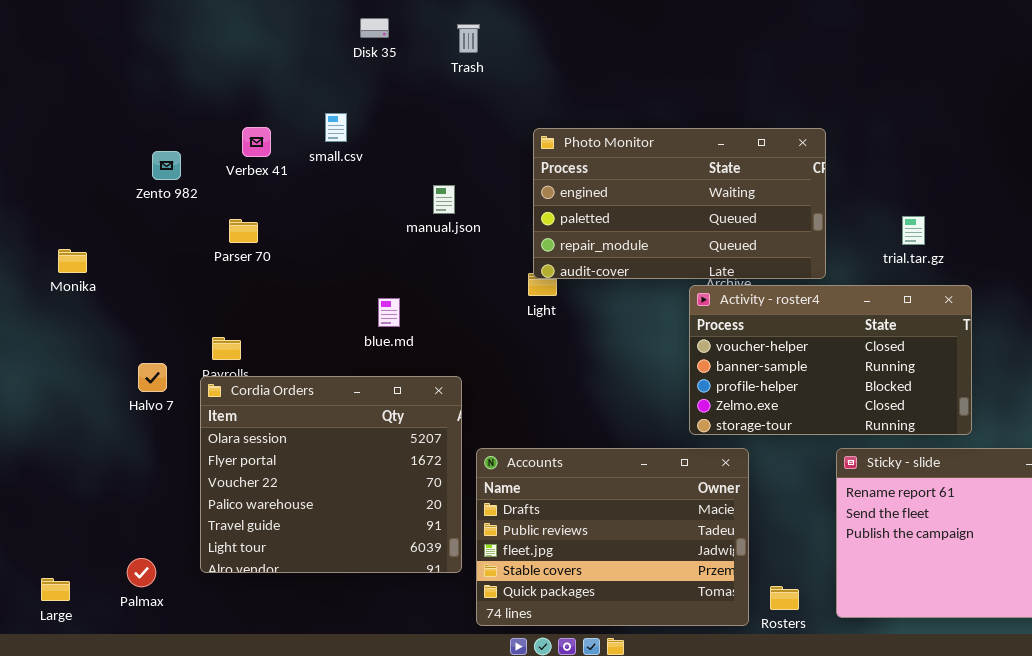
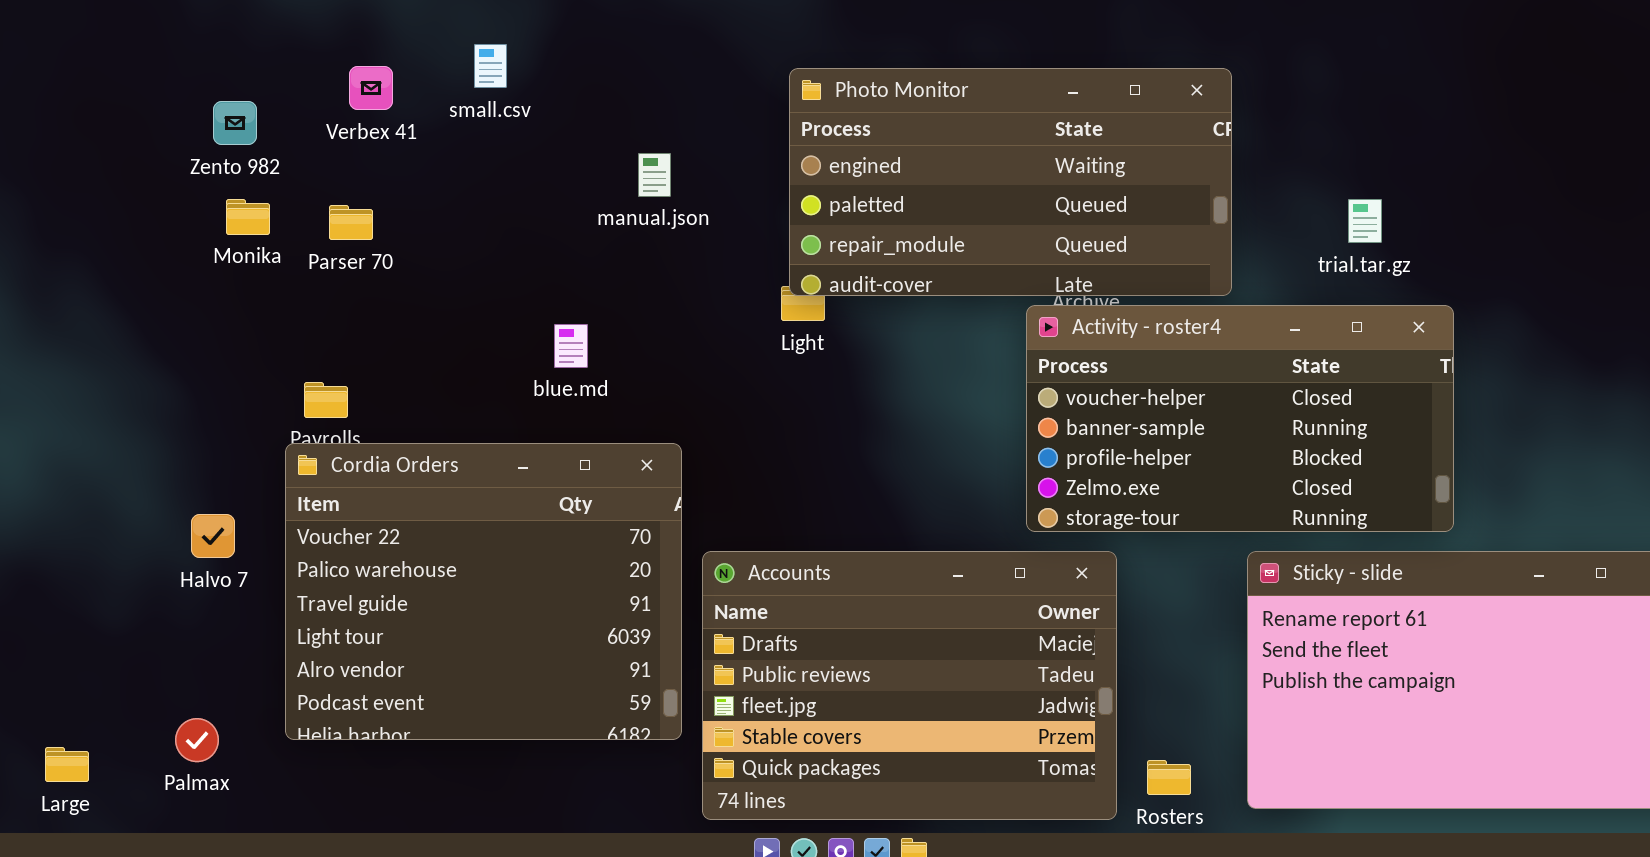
Monika: [58,249,87,273] -> [226,199,270,235], moved
Halvo 7: [138,363,167,392] -> [191,514,235,558], moved
Cordia Orders: [200,376,462,573] -> [285,443,682,740], scrolled down 2 rows

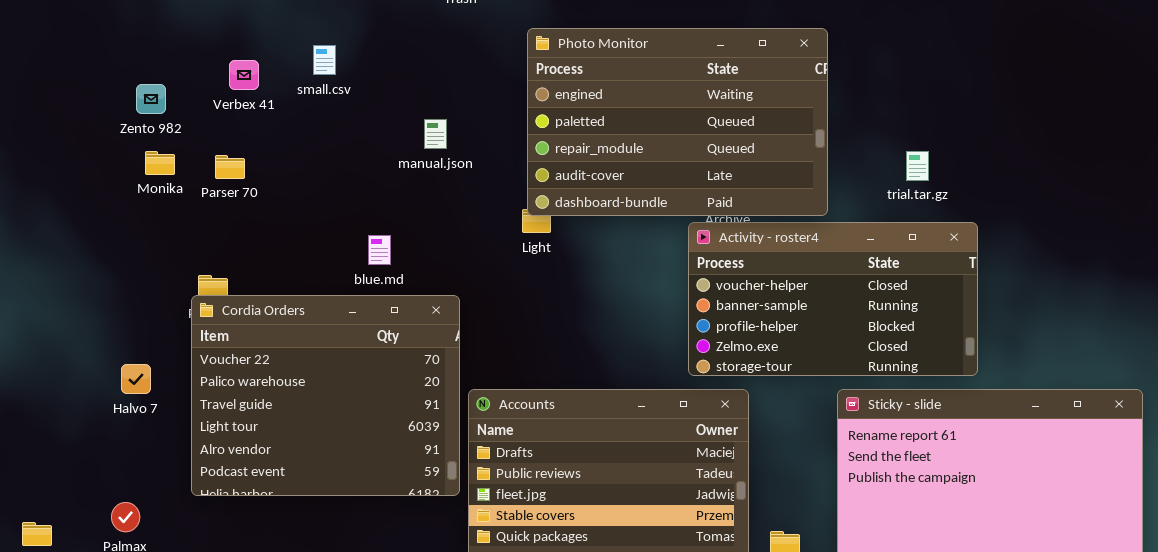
Photo Monitor: [789,68,1232,296] -> [527,28,828,216], resized
Cordia Orders: [285,443,682,740] -> [191,295,460,496], moved

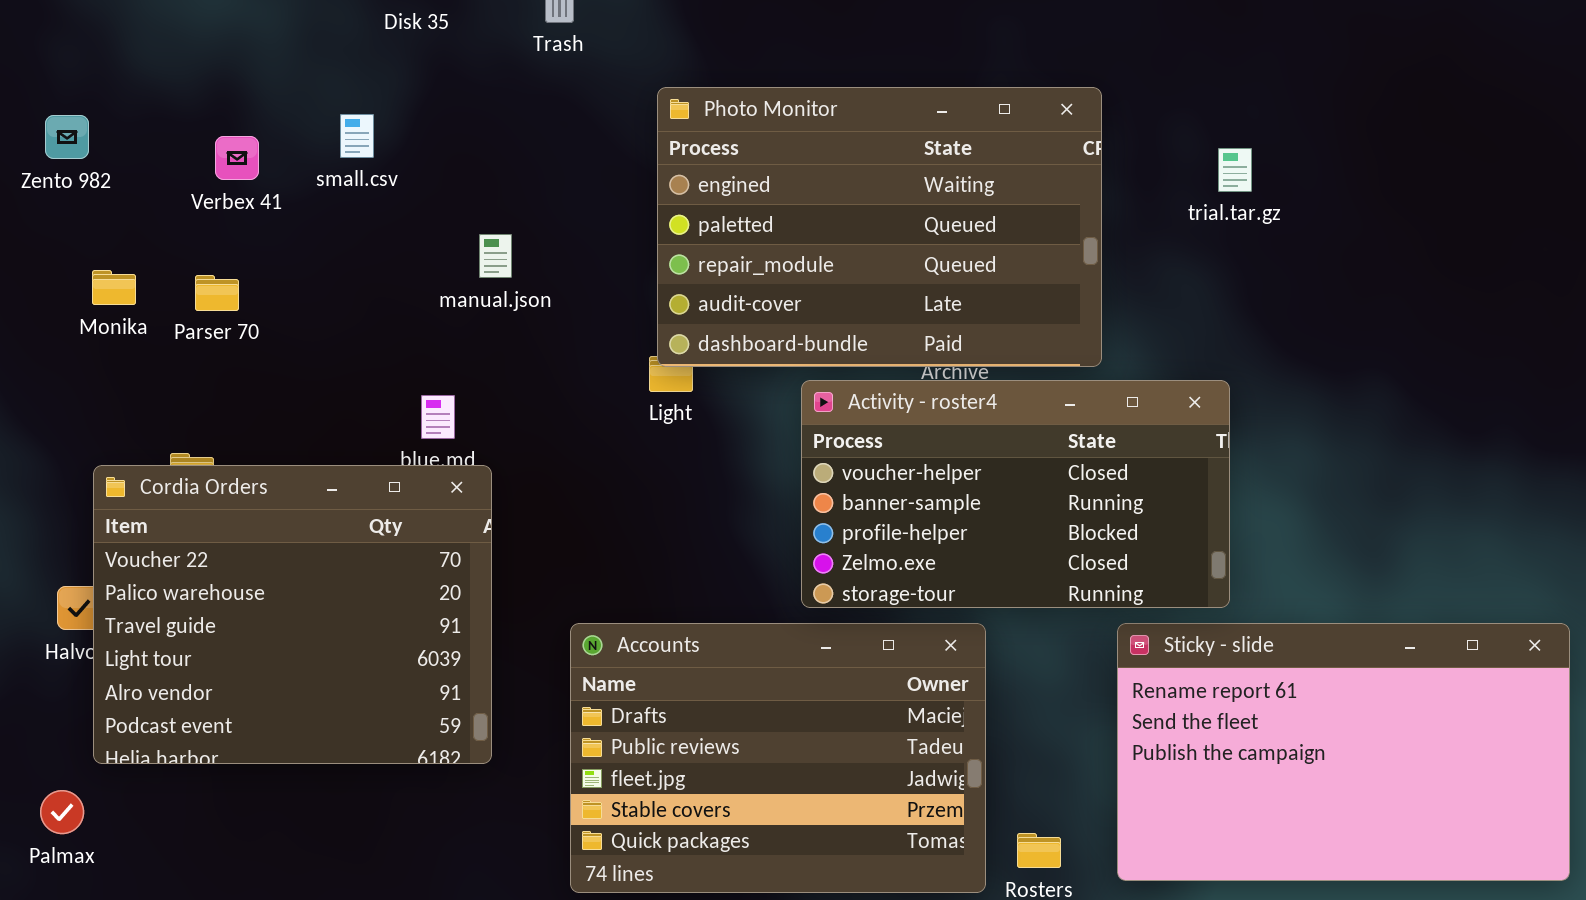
Zento 982: [136,84,166,114] -> [45,115,89,159], moved
manual.json: [424,119,447,149] -> [479,234,512,278], moved
trial.tar.gz: [906,151,929,181] -> [1218,148,1252,192], moved
Activity - roster4: [688,222,978,376] -> [801,380,1230,608], moved
Cordia Orders: [191,295,460,496] -> [93,465,492,764], moved

